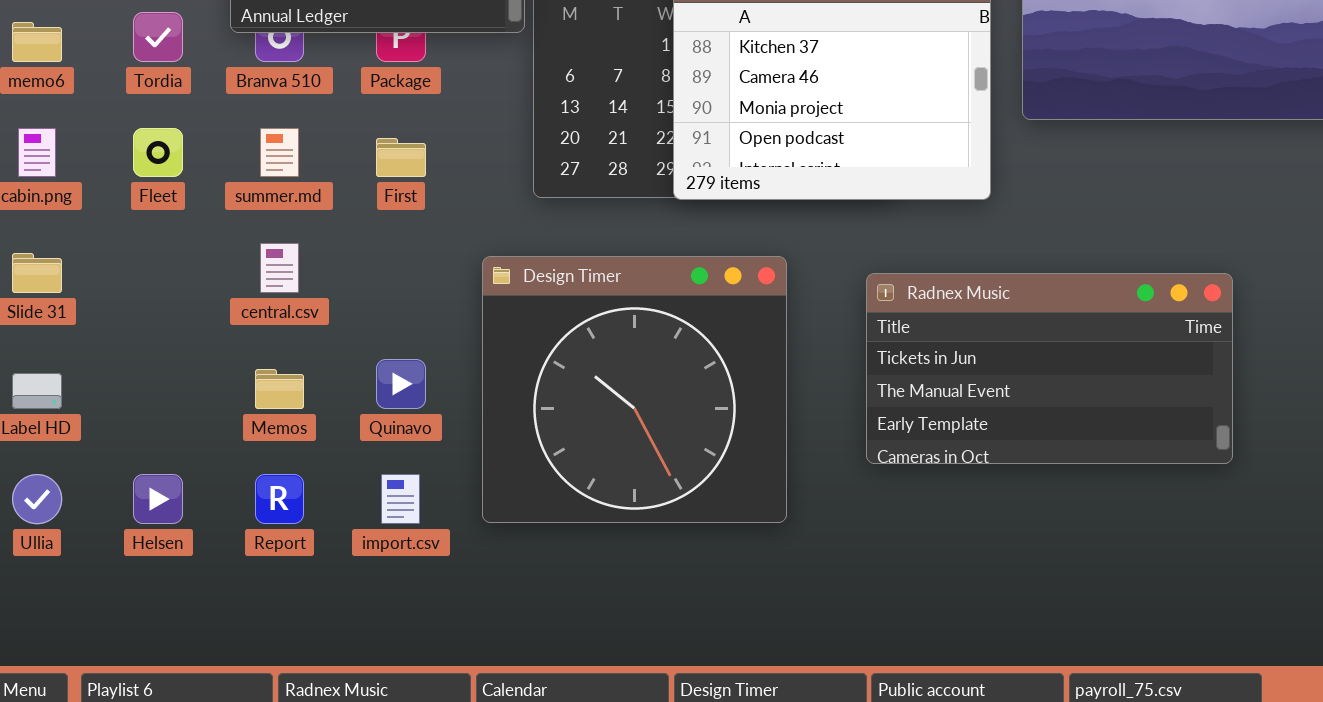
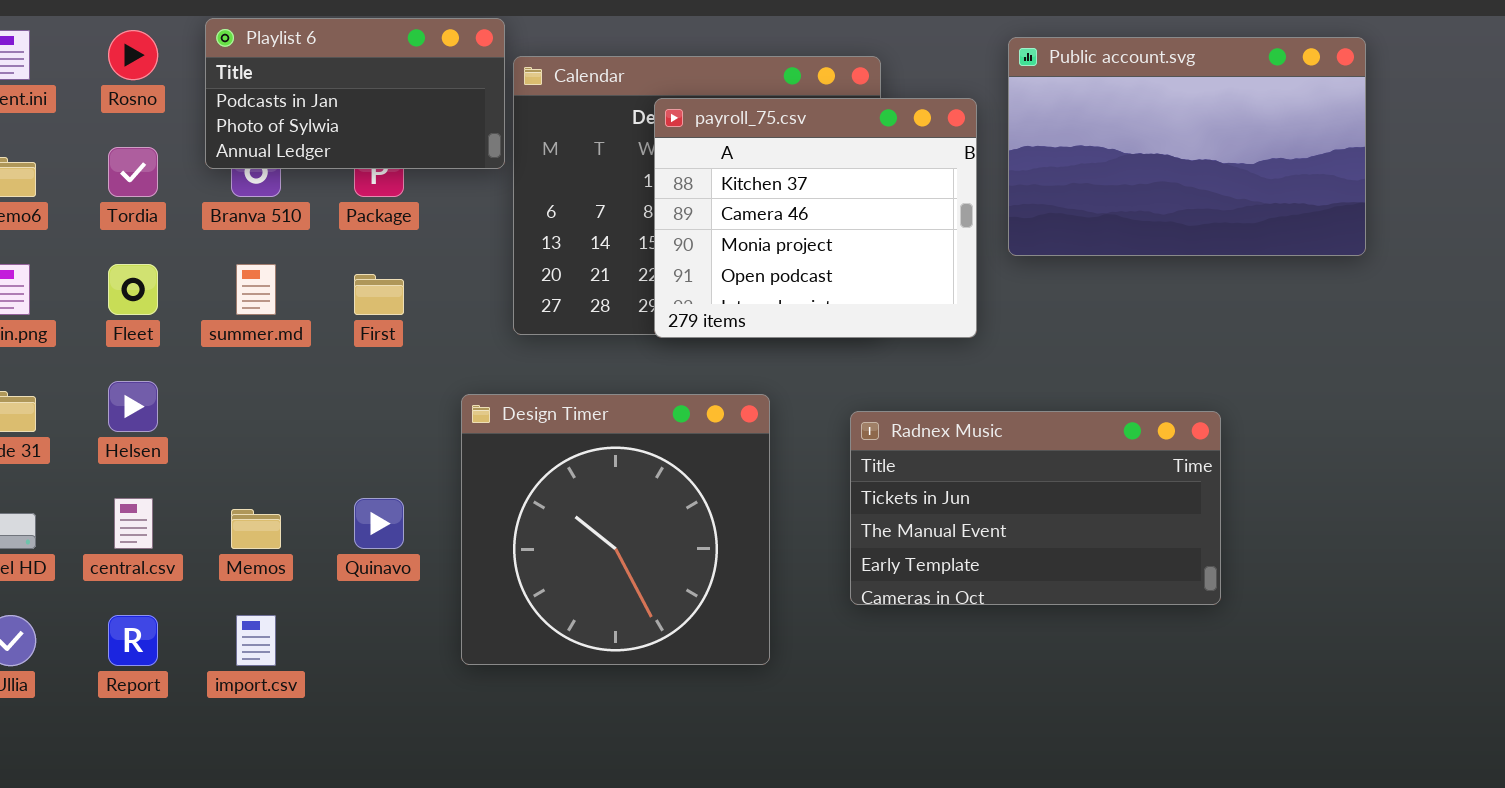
central.csv: [260,243,299,293] -> [114,498,153,549], moved
Helsen: [133,474,183,524] -> [108,381,158,432], moved
Report: [255,474,304,524] -> [108,615,158,666], moved
import.csv: [381,474,420,524] -> [236,615,276,666], moved

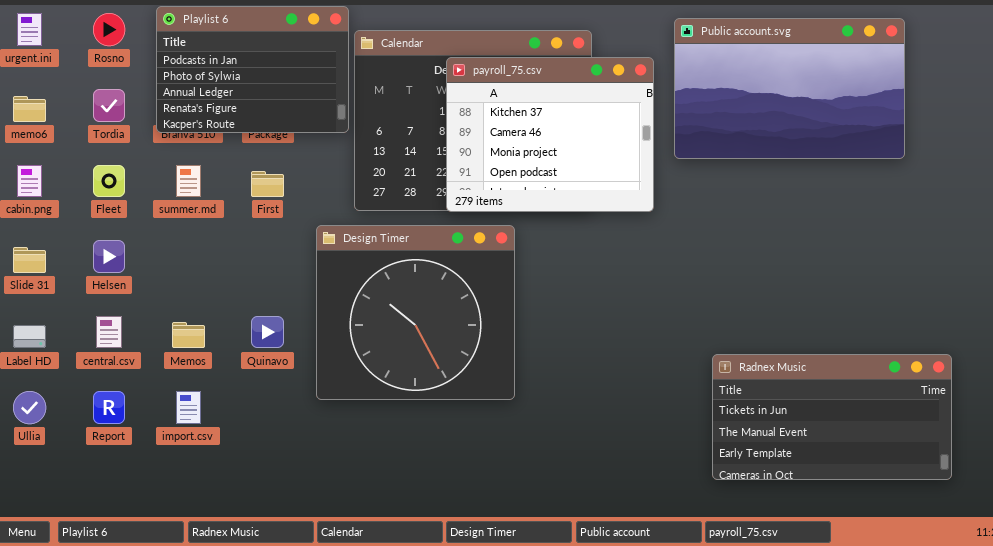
Playlist 6: [205,18,505,169] -> [156,6,349,133], resized
Design Timer: [461,394,770,665] -> [316,225,515,400], moved
Radnex Music: [850,411,1221,605] -> [712,354,952,480], moved

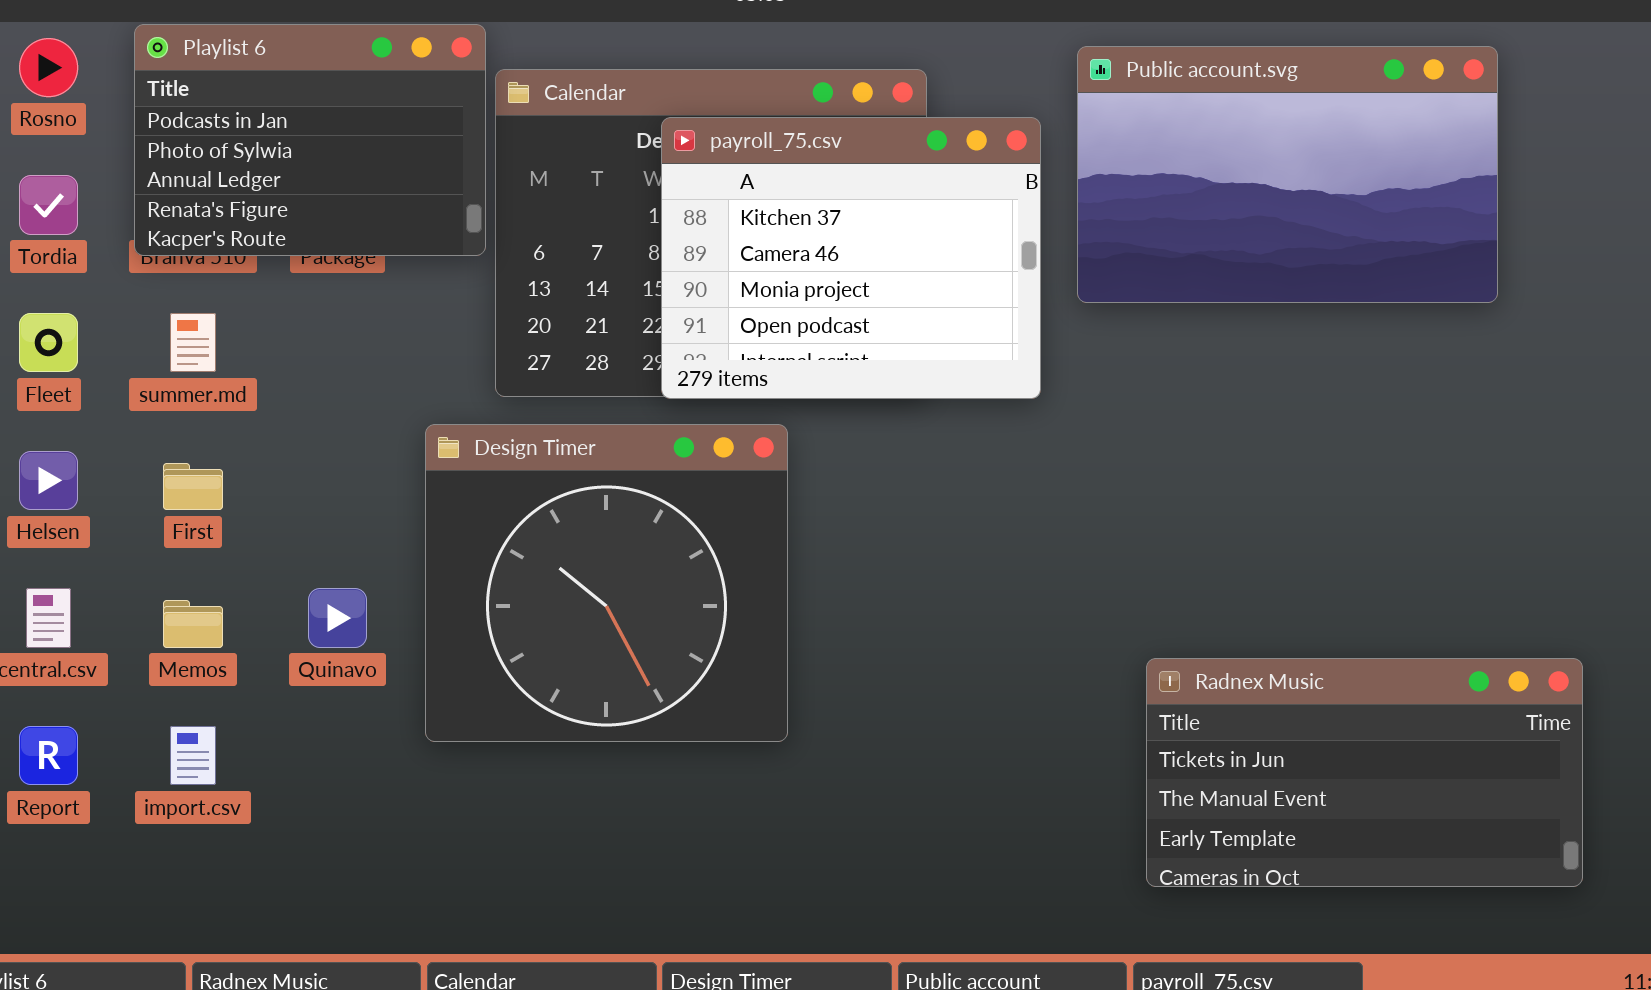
First: [251,171,284,197] -> [163,463,223,510], moved

